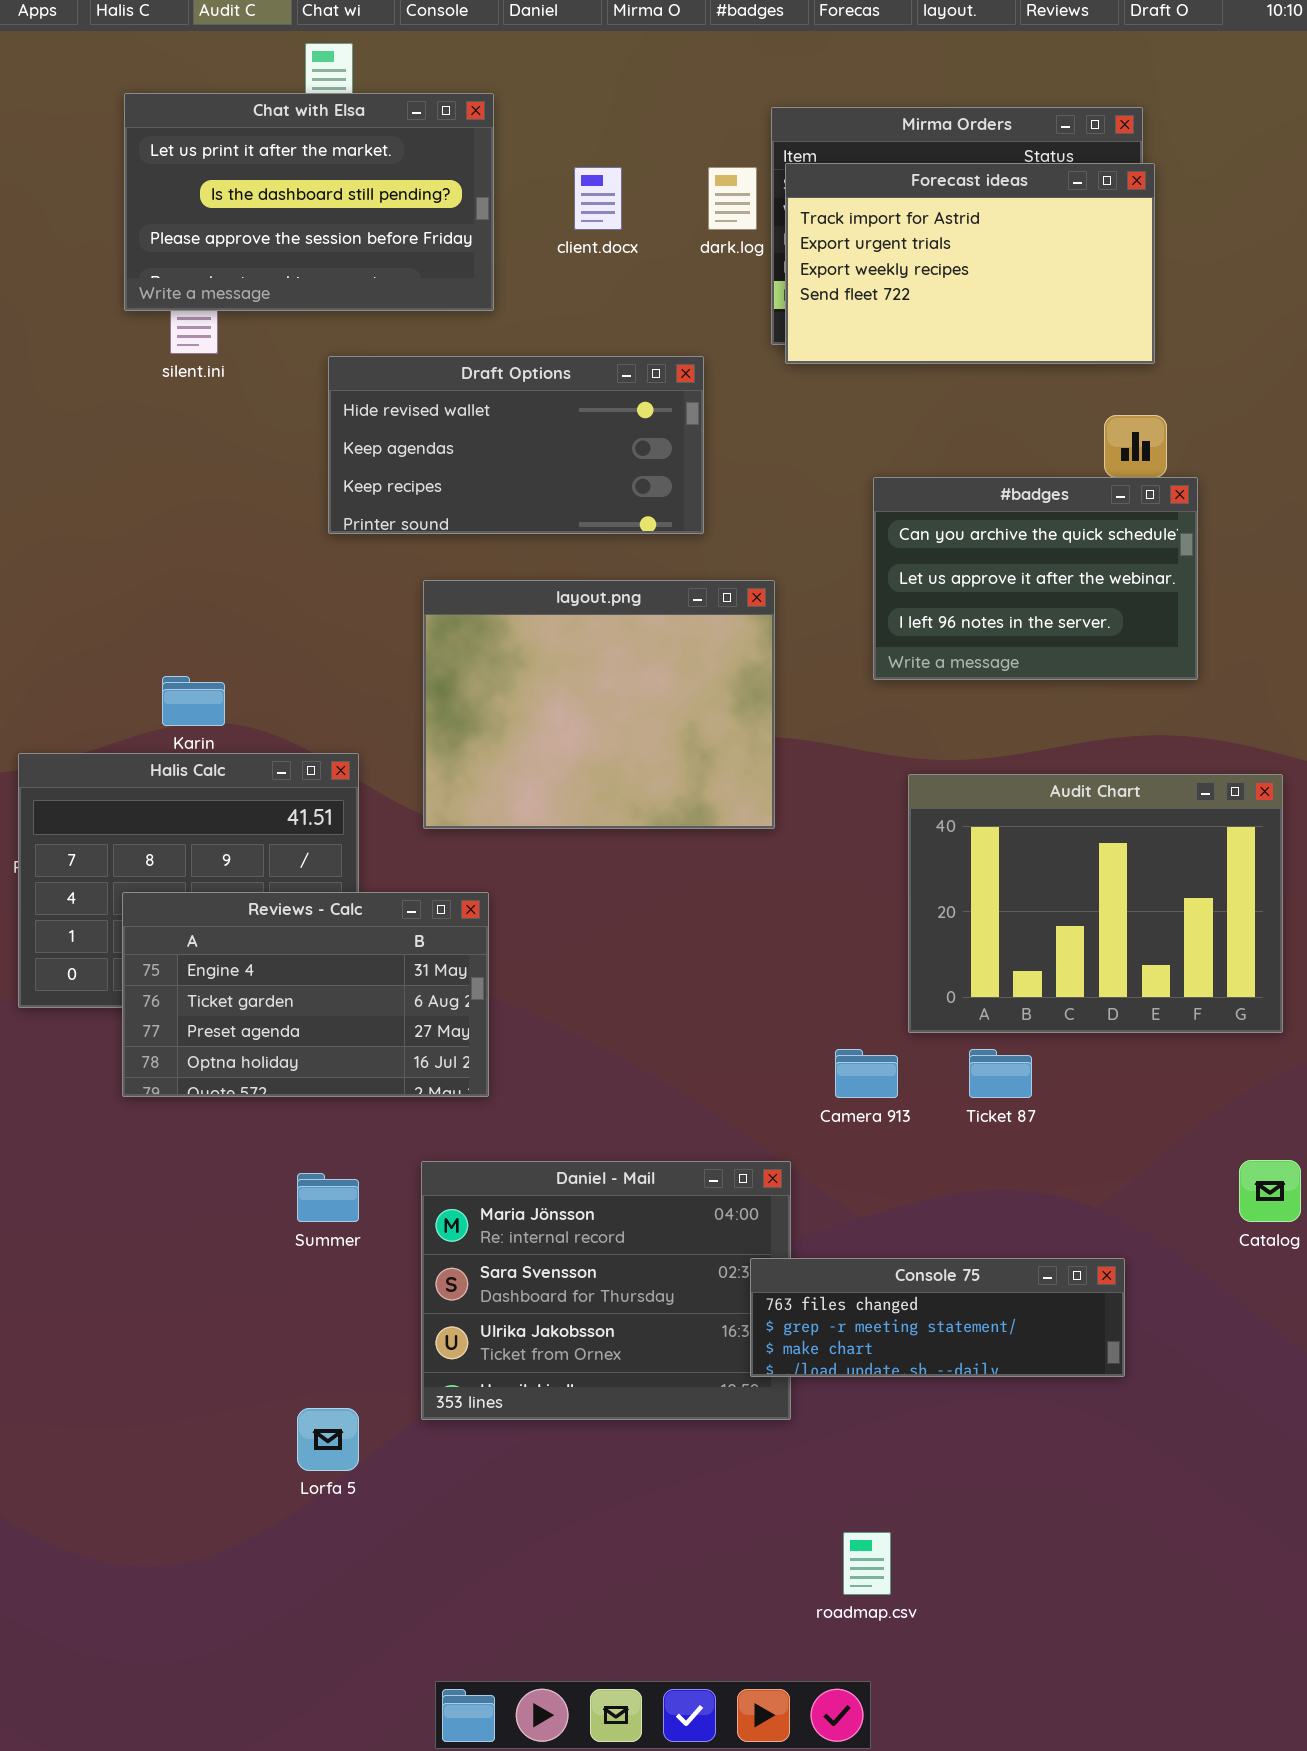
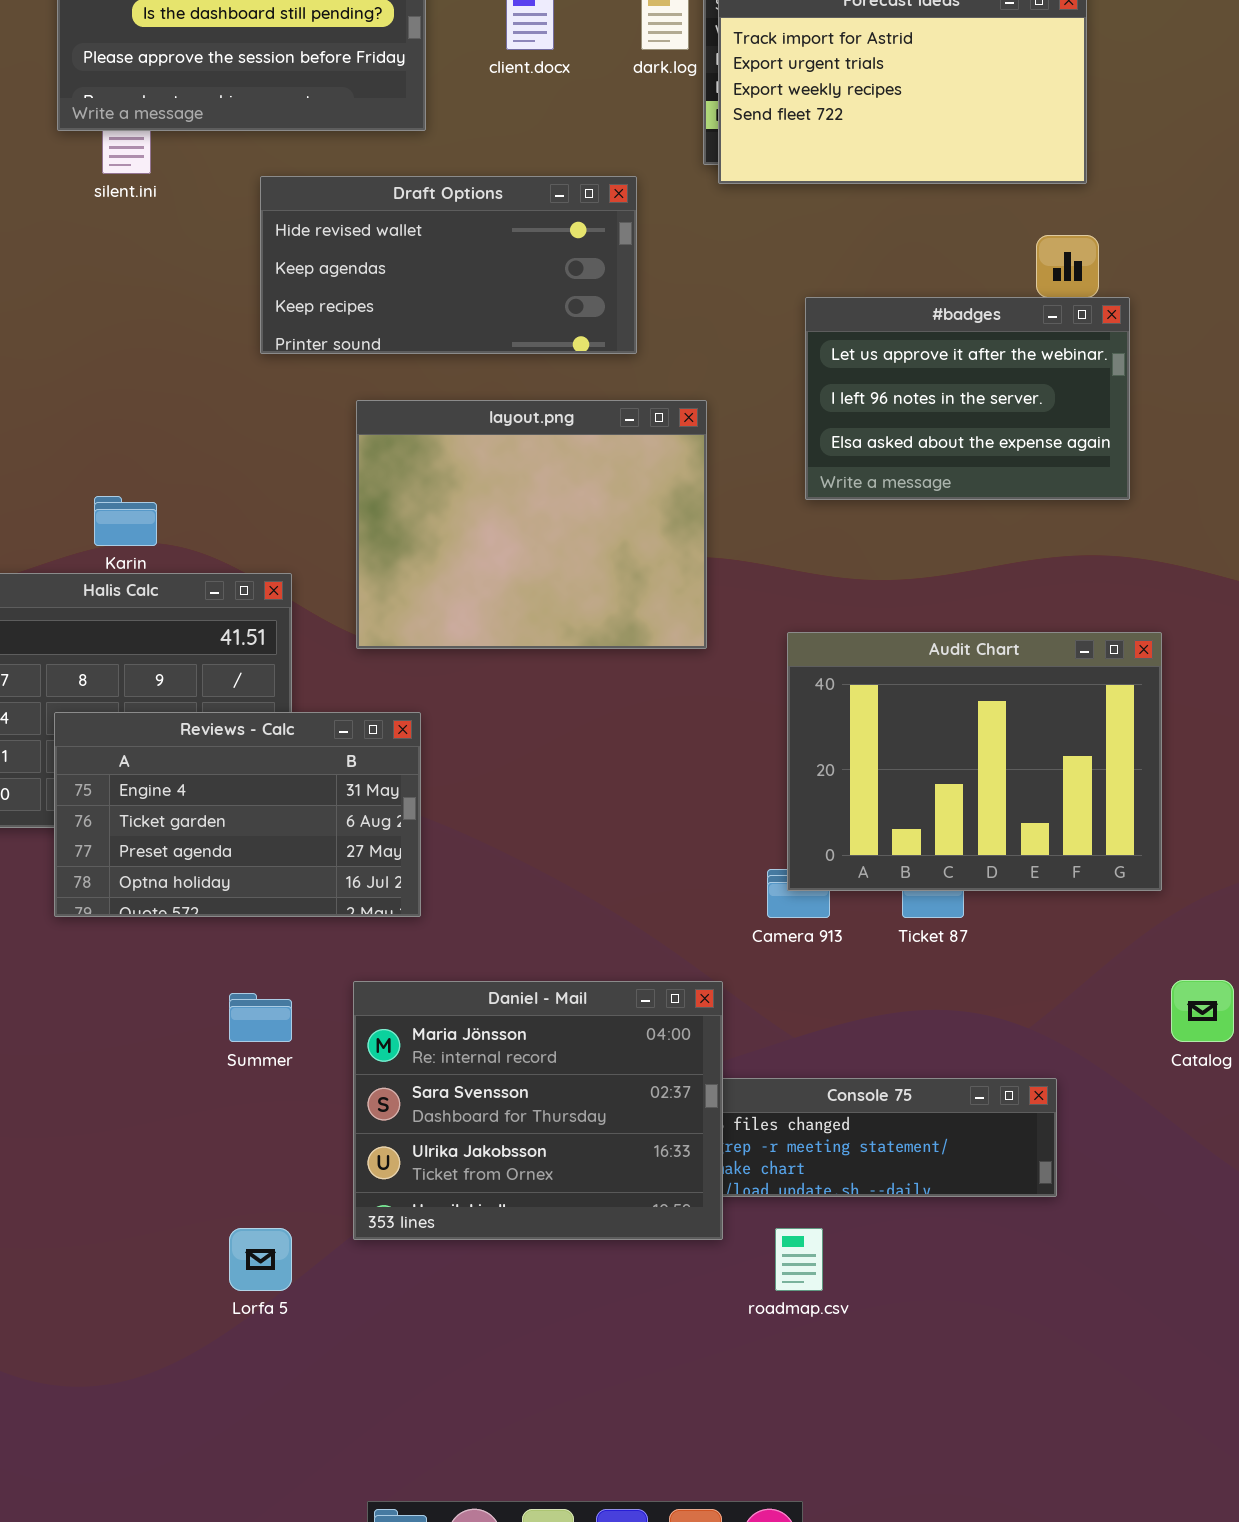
#badges: [873,477,1198,680] -> [805,297,1130,500], scrolled down 1 row
Audit Chart: [908,774,1283,1033] -> [787,632,1162,891], moved
Daniel - Mail: [421,1161,791,1420] -> [353,981,723,1240], raised
roadmap.csv: [843,1532,891,1595] -> [775,1228,823,1291], moved

